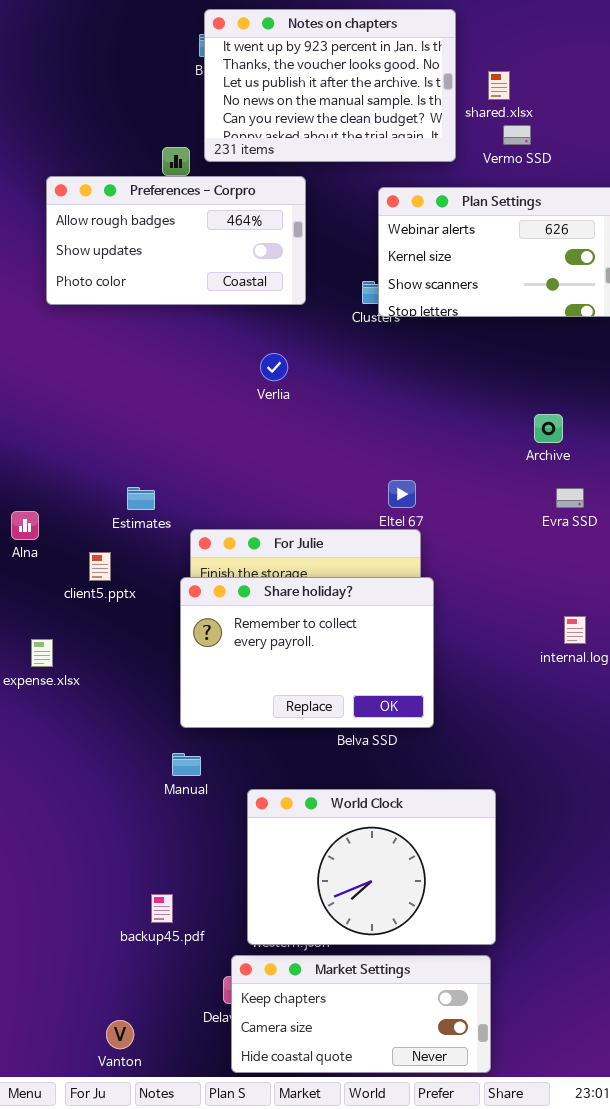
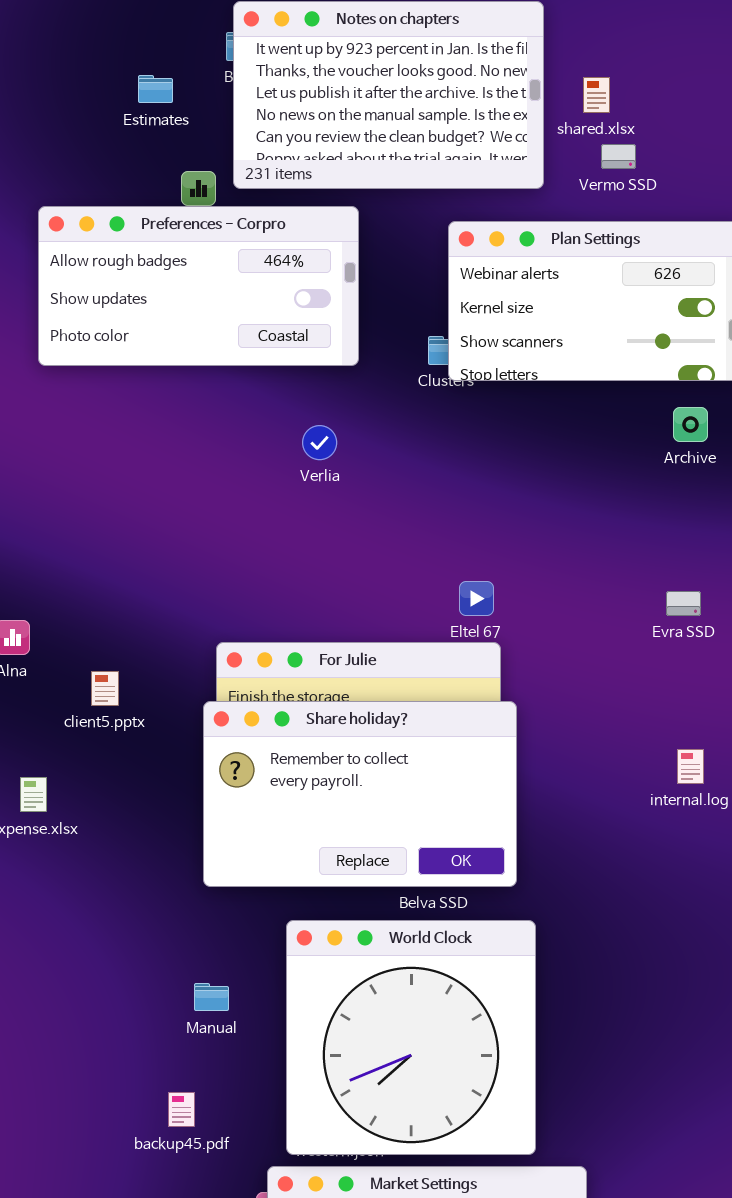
Archive: [534,414,563,443] -> [673,407,708,442], moved
Estimates: [127,487,155,510] -> [138,75,173,103], moved
Manual: [172,753,201,776] -> [194,983,229,1011], moved
World Clock: [247,789,496,945] -> [286,920,536,1155], resized

